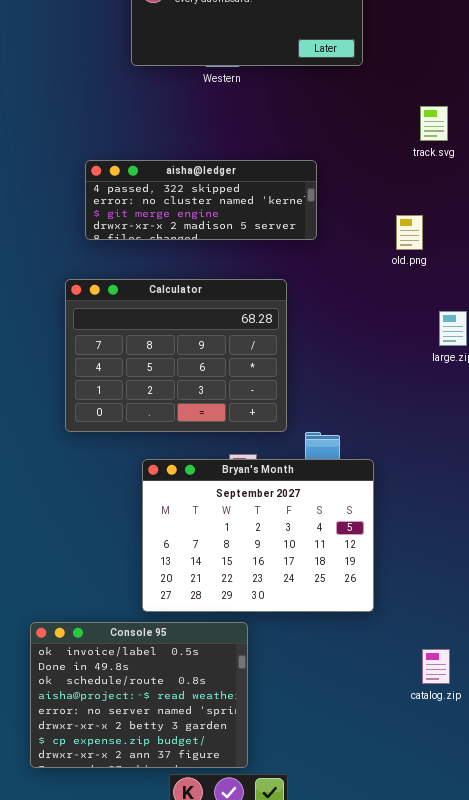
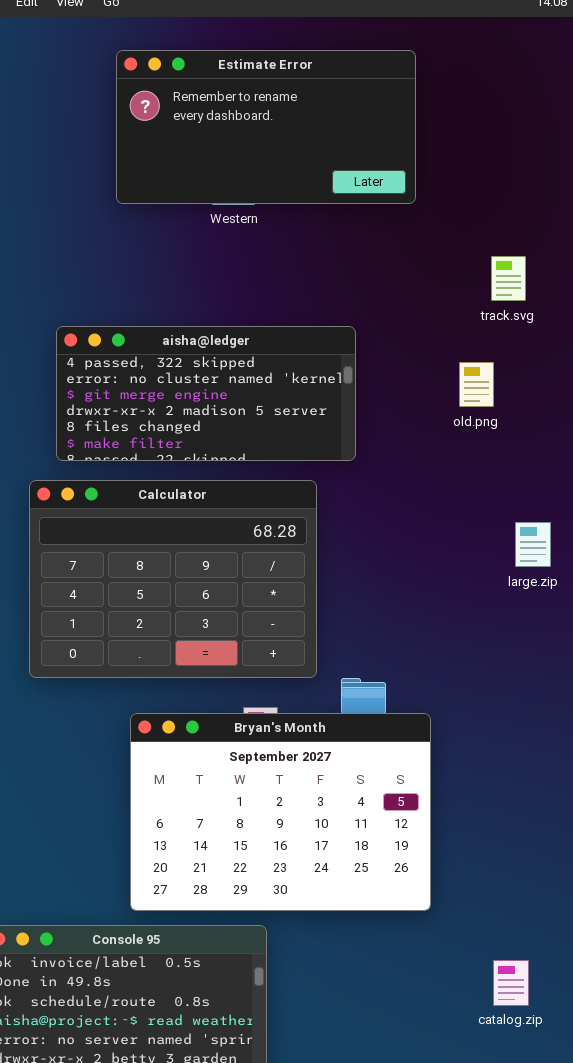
aisha@ledger: [85,160,317,240] -> [56,326,356,461], resized
old.png: [396,215,423,250] -> [459,362,494,407], moved

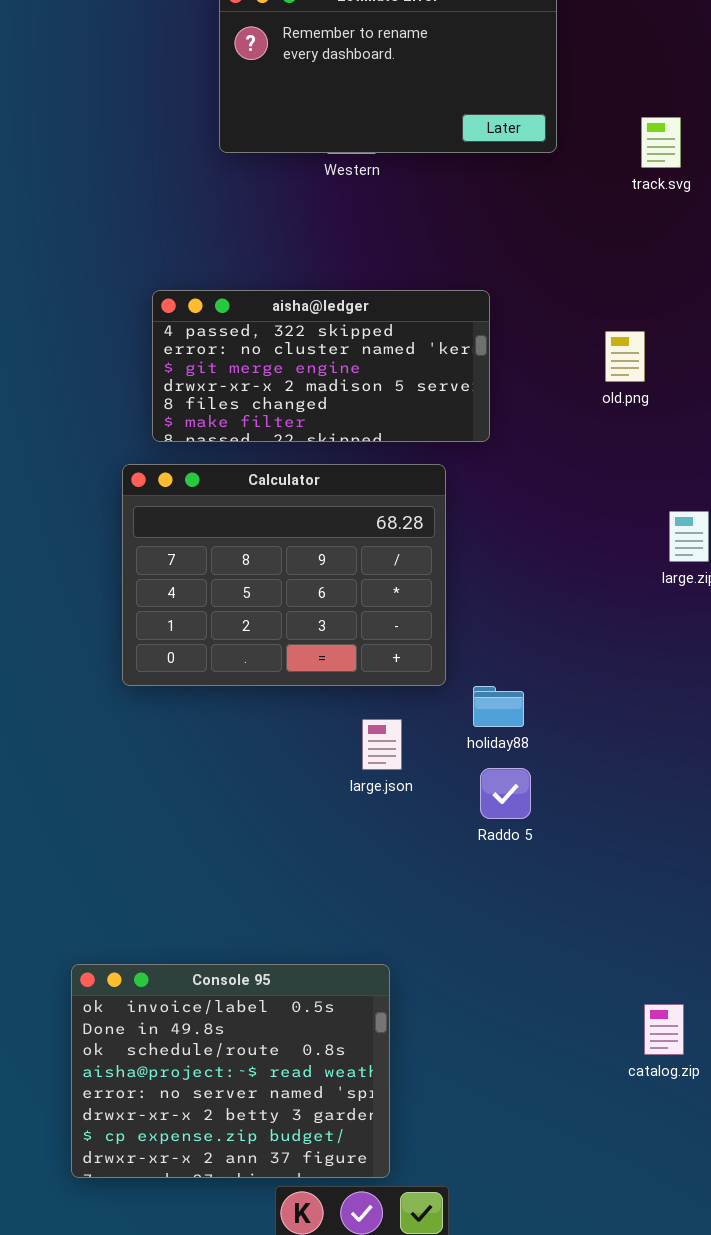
track.svg: [491,256,526,301] -> [641,117,681,168], moved
Bryan's Month: [130,713,431,911] -> none, closed

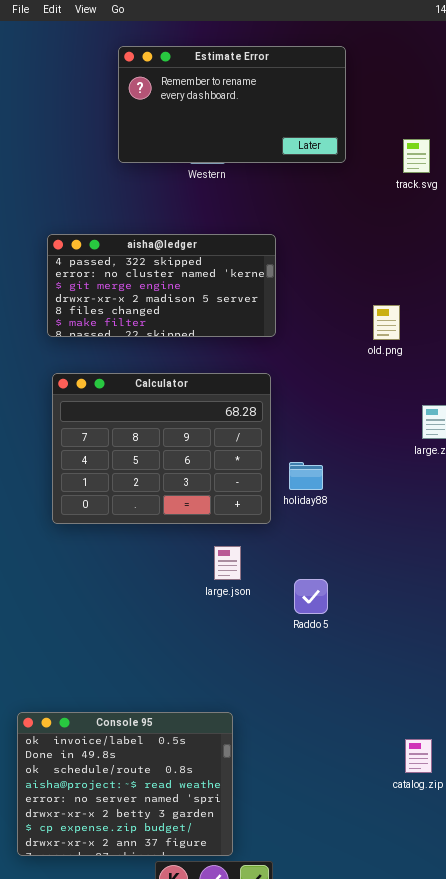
aisha@ledger: [152,290,490,442] -> [47,234,276,337], moved
old.png: [605,331,645,382] -> [373,305,400,340], moved
holiday88: [473,686,524,727] -> [289,462,323,490], moved

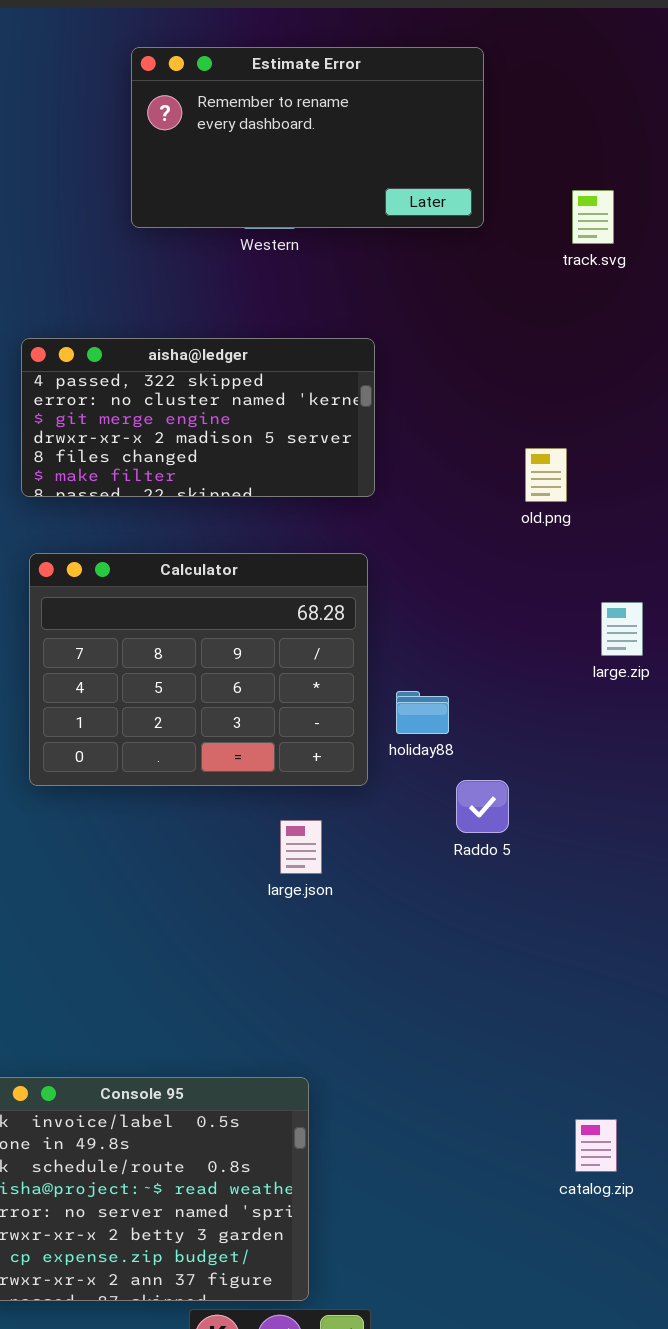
Raddo 5: [294,579,328,614] -> [456,780,509,833], moved

